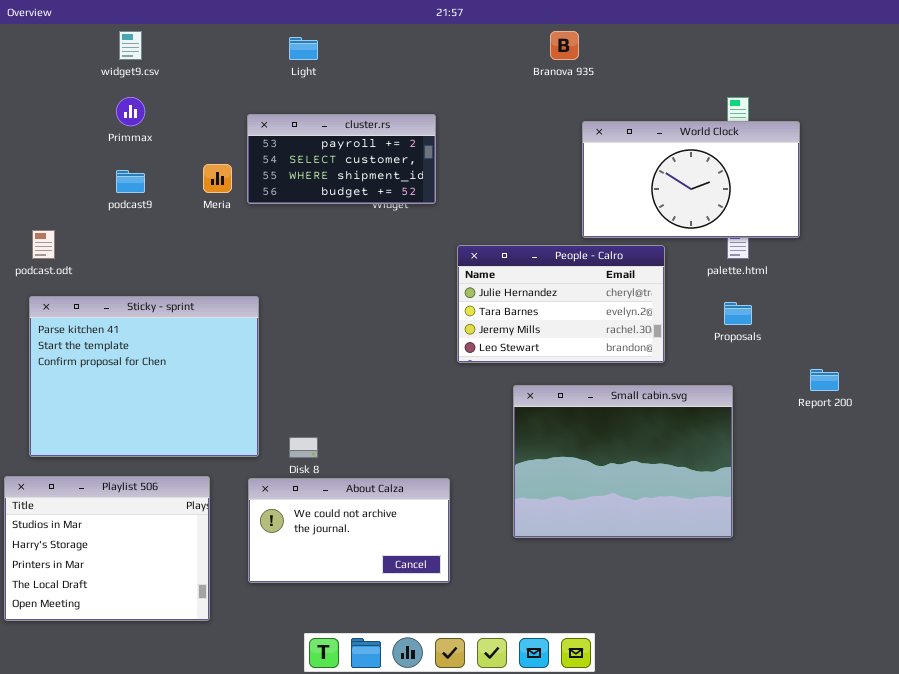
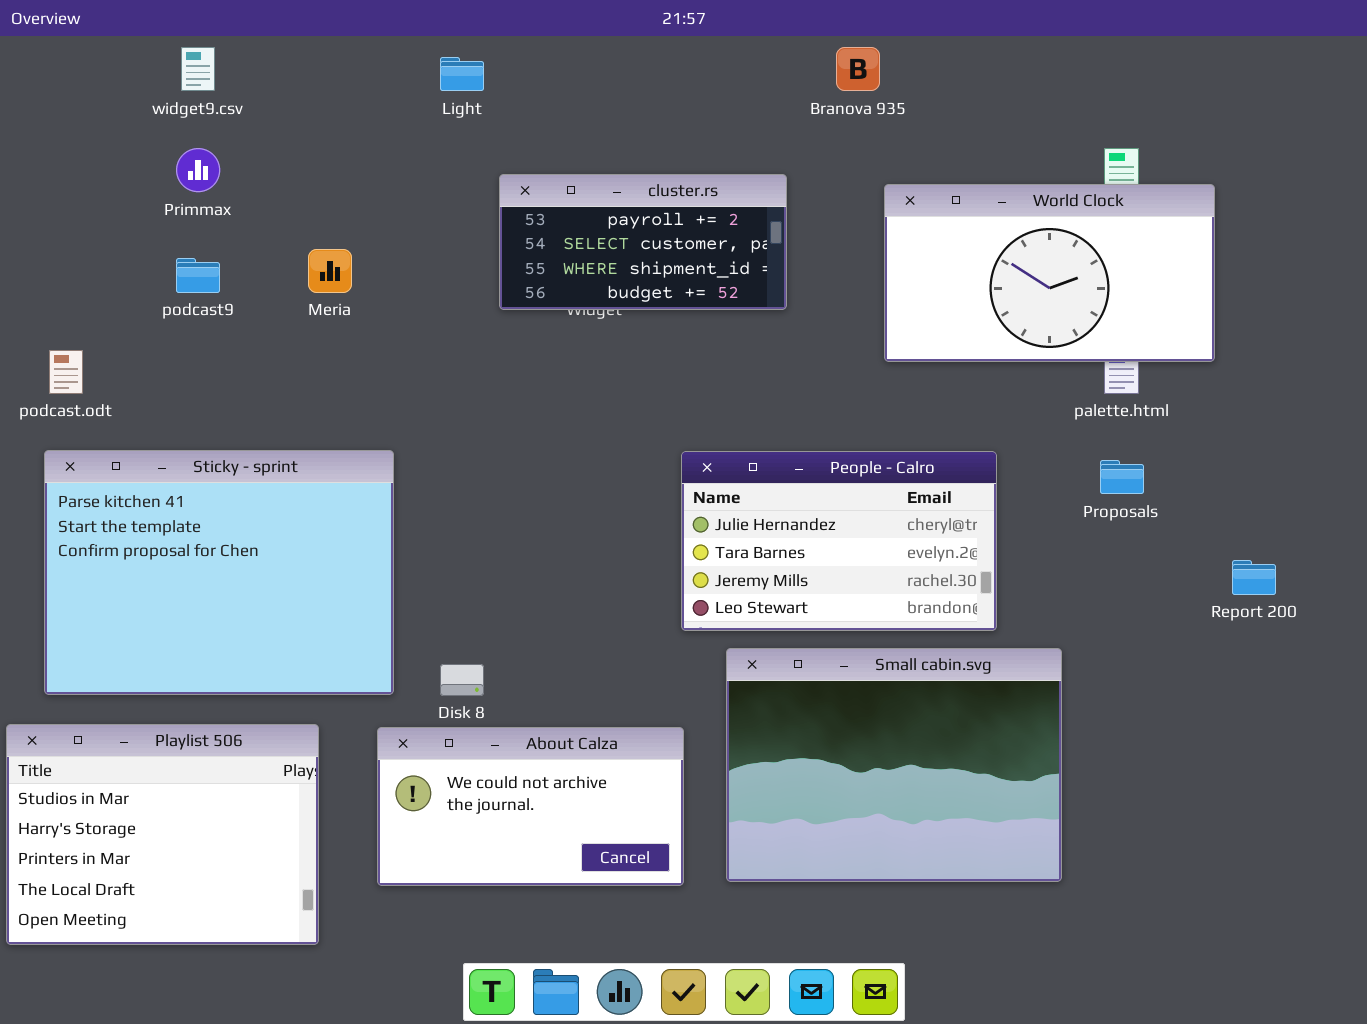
cluster.rs: [247,114,436,204] -> [499,174,787,310], moved
People - Calro: [457,245,665,363] -> [681,451,997,631], moved
Small cabin.svg: [513,385,733,538] -> [726,648,1062,882], moved

